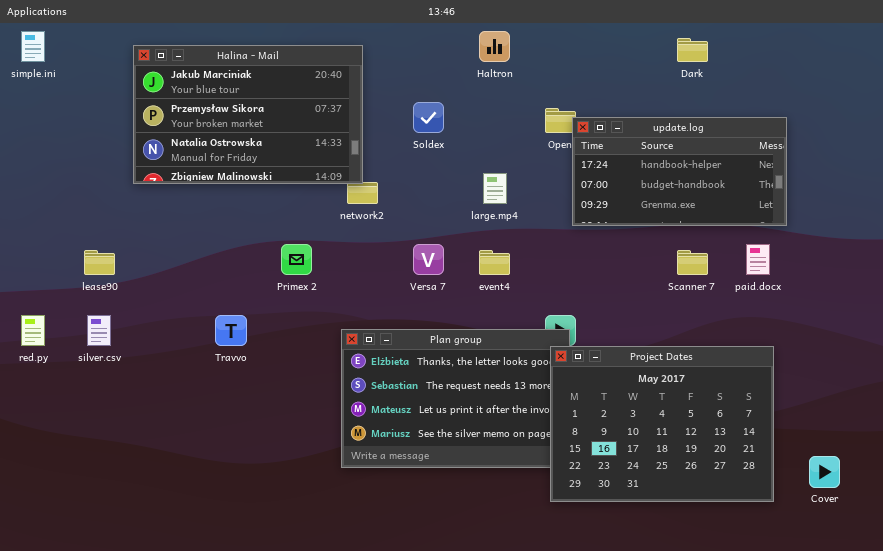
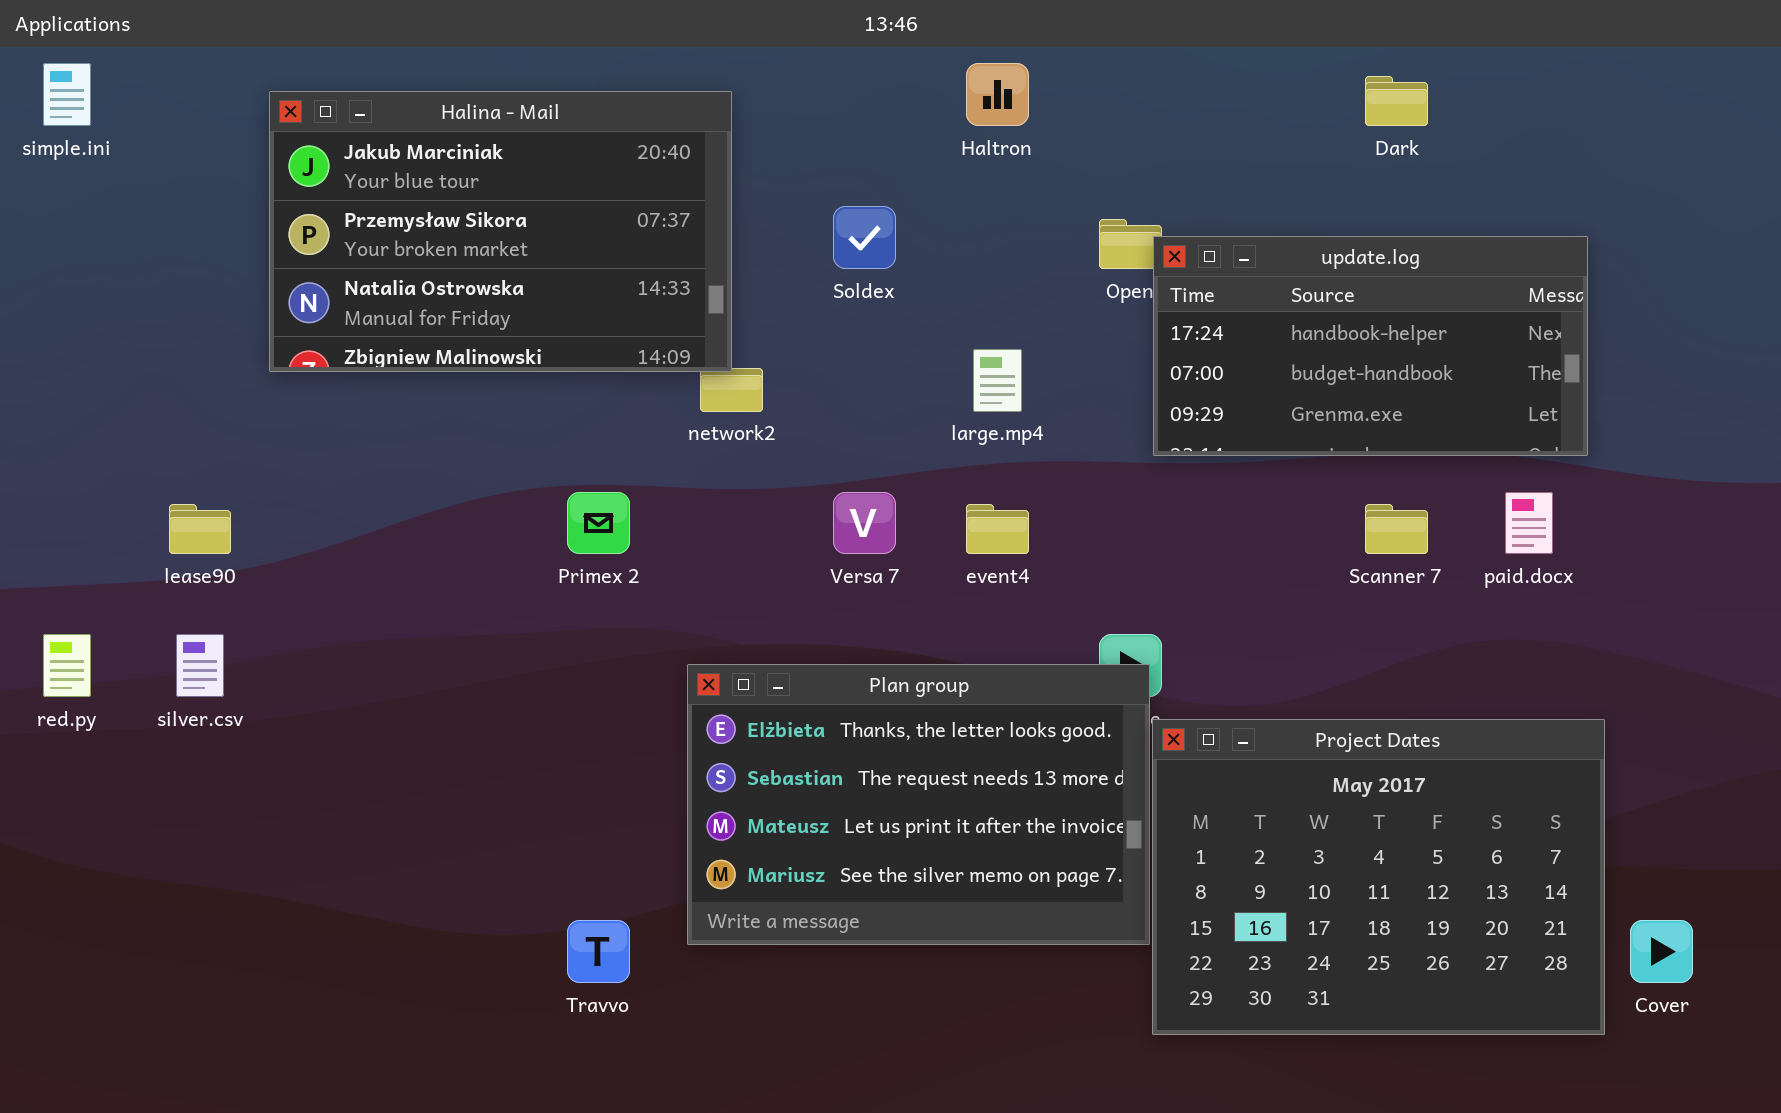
Travvo: [215,315,247,346] -> [567,920,630,983], moved
Project Dates: [550,346,774,502] -> [1152,719,1605,1035], moved

